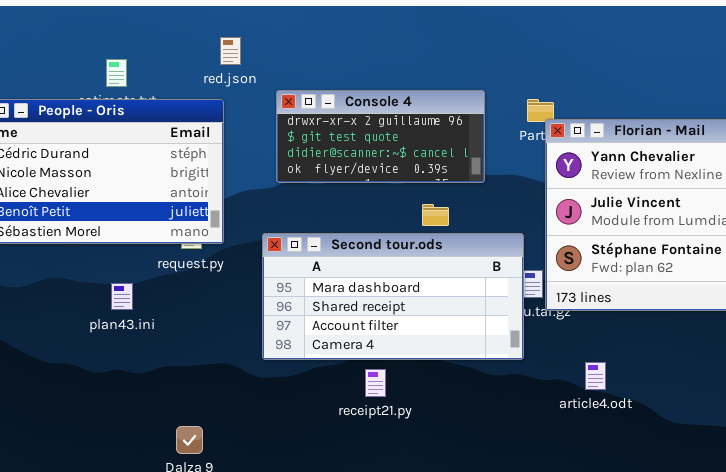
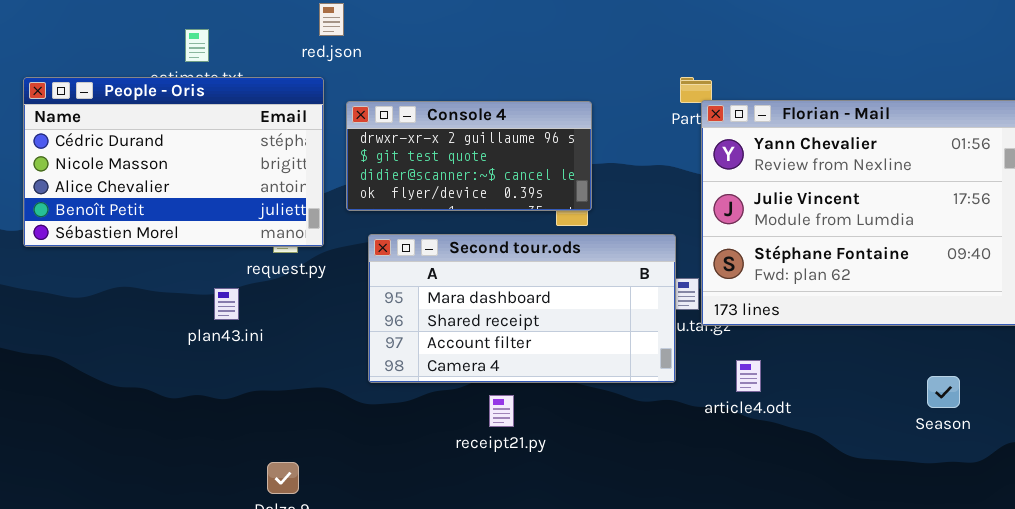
Console 4: [276,90,485,183] -> [346,101,592,211], moved
plan43.ini: [111,283,133,310] -> [214,288,239,320], moved
article4.odt: [585,362,606,390] -> [736,360,761,392], moved

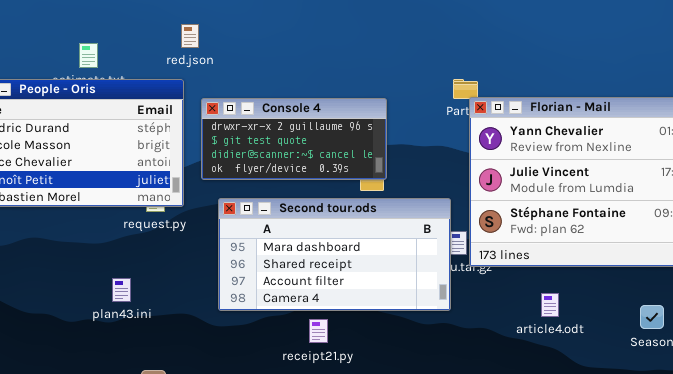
plan43.ini: [214,288,239,320] -> [112,278,131,302], moved
article4.odt: [736,360,761,392] -> [541,293,559,317], moved

